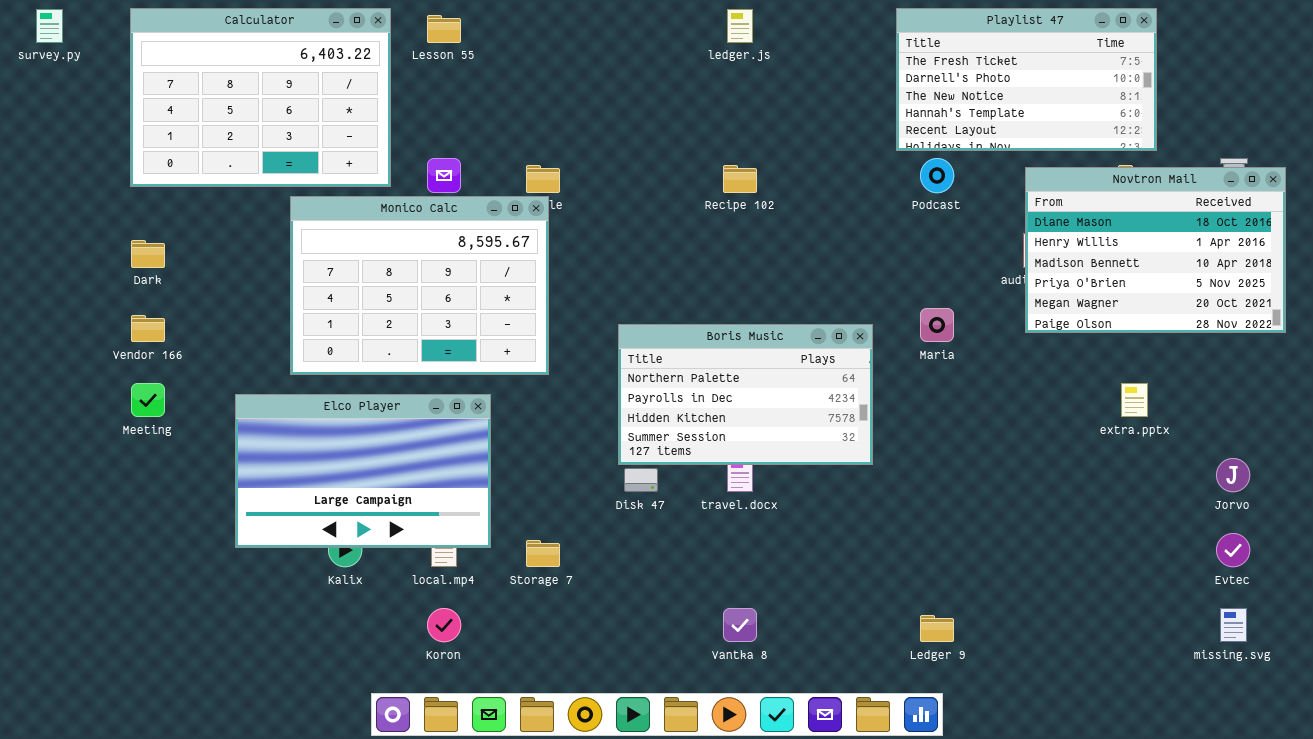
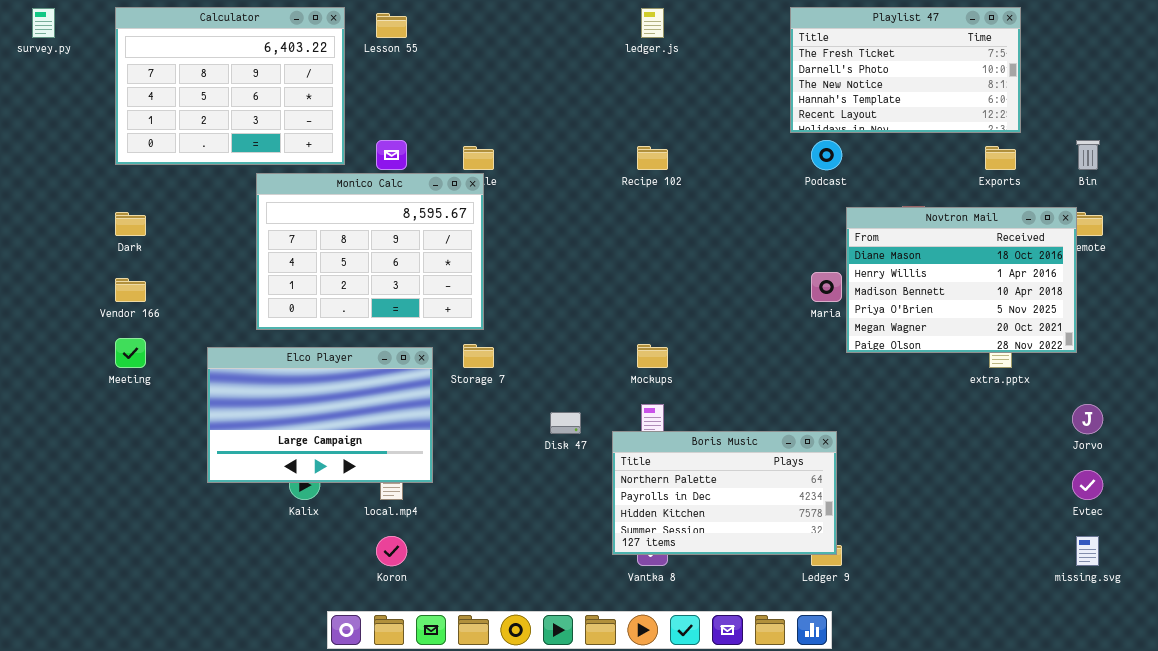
Novtron Mail: [1025,167,1286,333] -> [846,207,1077,353], moved
Boris Music: [618,324,873,465] -> [612,431,837,555], moved
Storage 7: [526,540,560,567] -> [463,344,494,368], moved

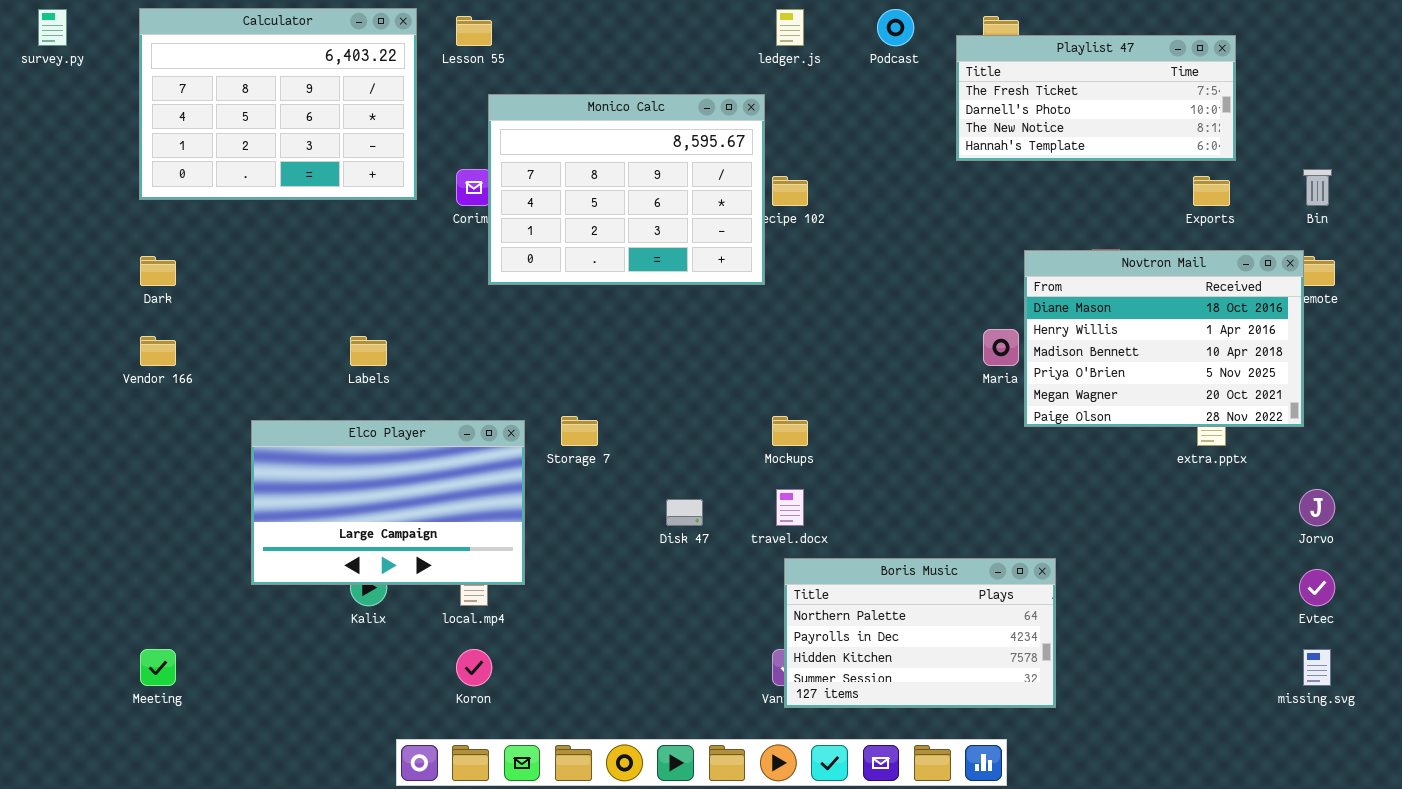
Playlist 47: [790,7,1021,133] -> [956,35,1236,161], resized
Podcast: [811,140,842,170] -> [877,9,914,46], moved
Monico Calc: [256,173,484,330] -> [488,94,765,285], moved
Meeting: [115,338,146,368] -> [140,649,176,686], moved
Boris Music: [612,431,837,555] -> [784,558,1056,708], moved

